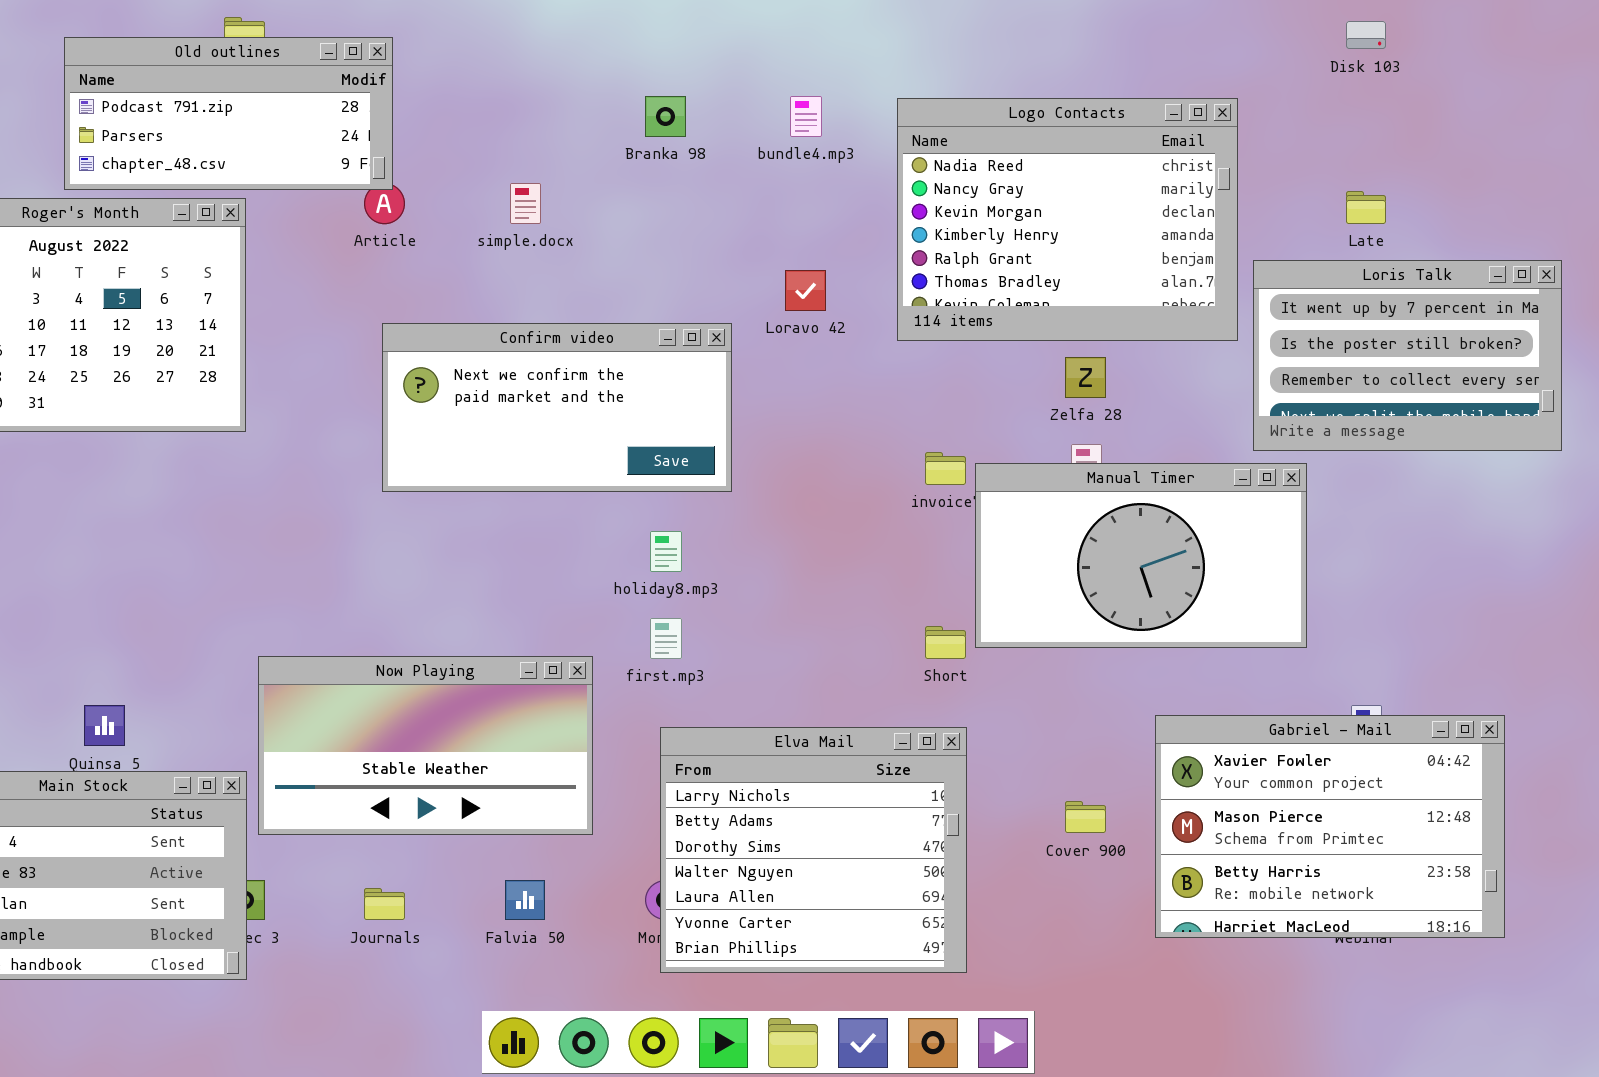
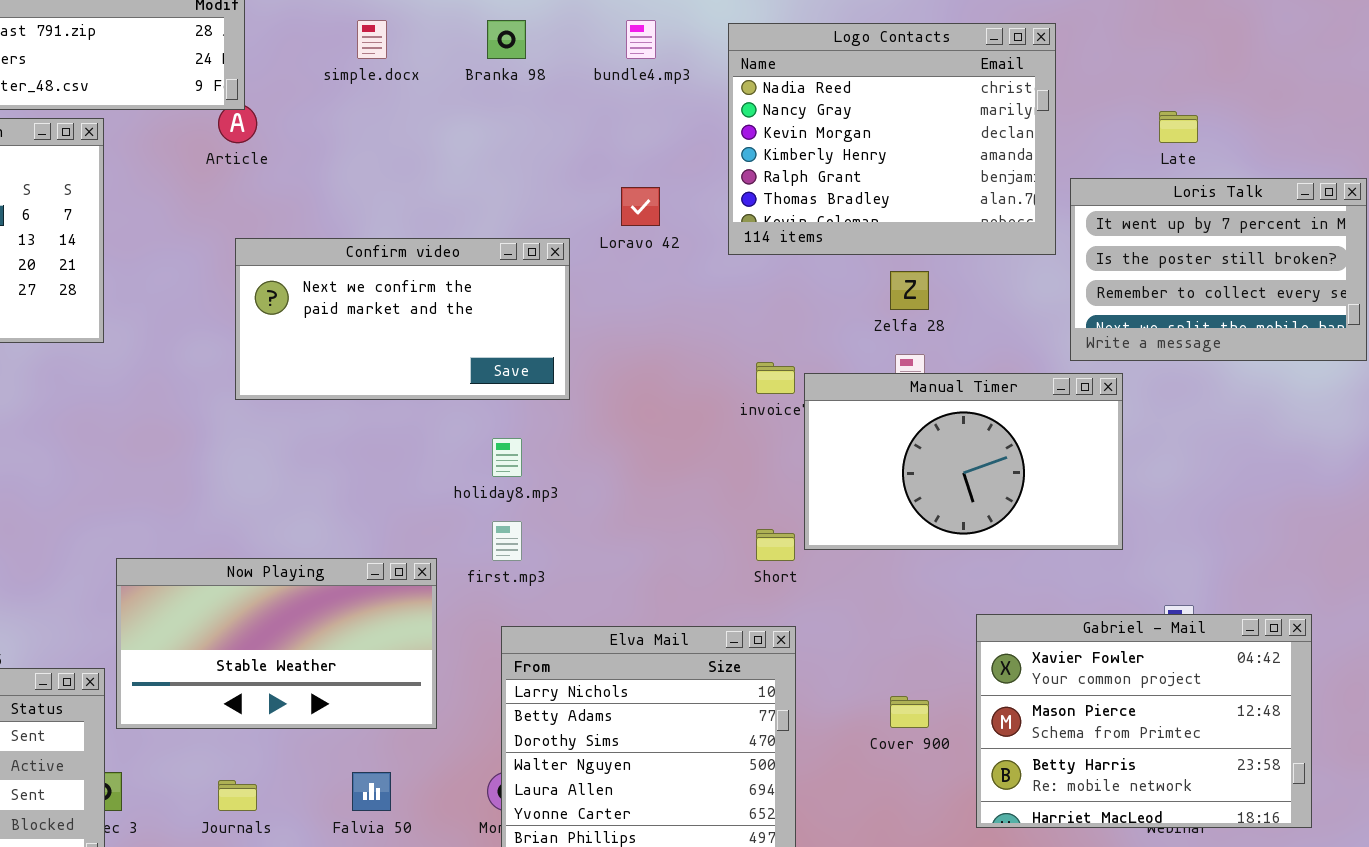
simple.docx: [510,183,541,224] -> [357,20,387,59], moved

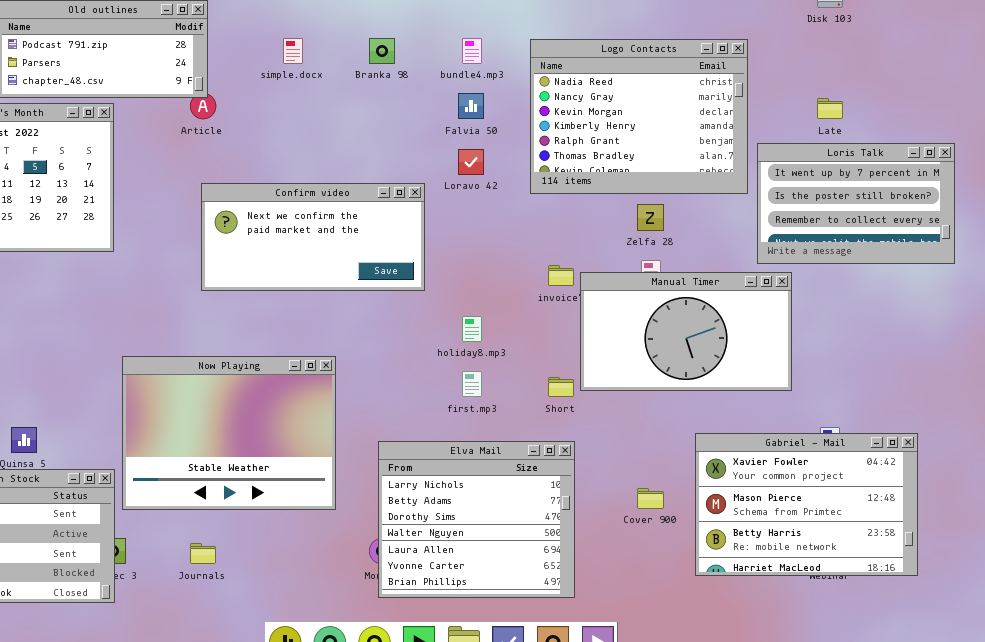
holiday8.mp3: [492,438,522,477] -> [462,316,482,342], moved
first.mp3: [492,521,522,561] -> [462,371,482,397], moved
Now Playing: [116,558,437,729] -> [122,356,336,510], resized
Falvia 50: [352,772,391,811] -> [458,93,484,119], moved

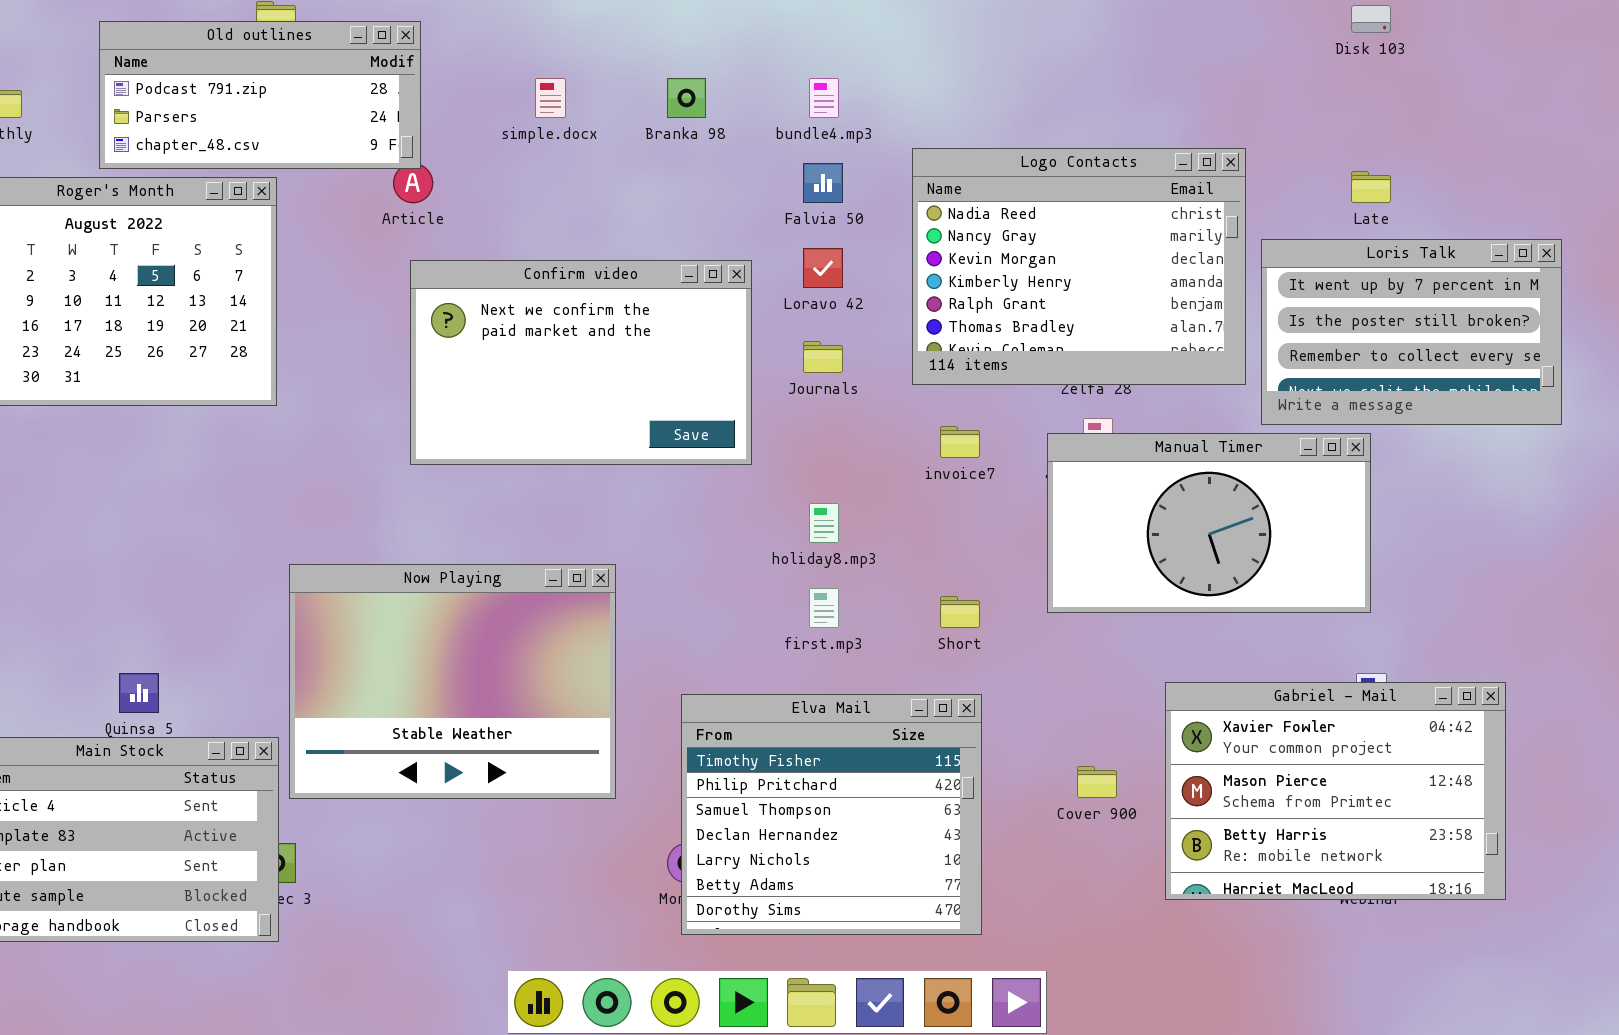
Logo Contacts: [530,39,748,194] -> [912,148,1246,385], moved
Confirm video: [201,183,425,291] -> [410,260,752,465], resized
Manual Timer: [580,272,792,391] -> [1047,433,1371,613], moved
Elva Mail: [378,441,575,598] -> [681,694,982,935], scrolled up 4 rows
Journals: [190,543,216,564] -> [803,341,843,373], moved

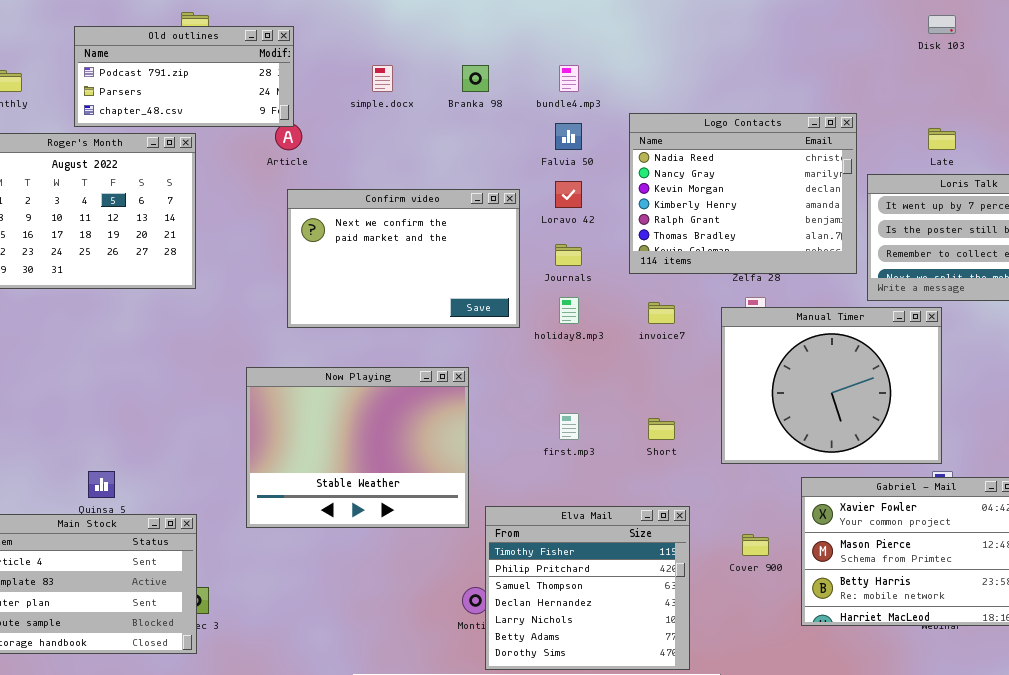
Manual Timer: [1047,433,1371,613] -> [721,307,942,464], resized
holiday8.mp3: [809,503,839,543] -> [559,297,579,324], moved
Now Playing: [289,564,616,799] -> [246,367,469,528], moved
Elva Mail: [681,694,982,935] -> [485,506,690,670], moved

